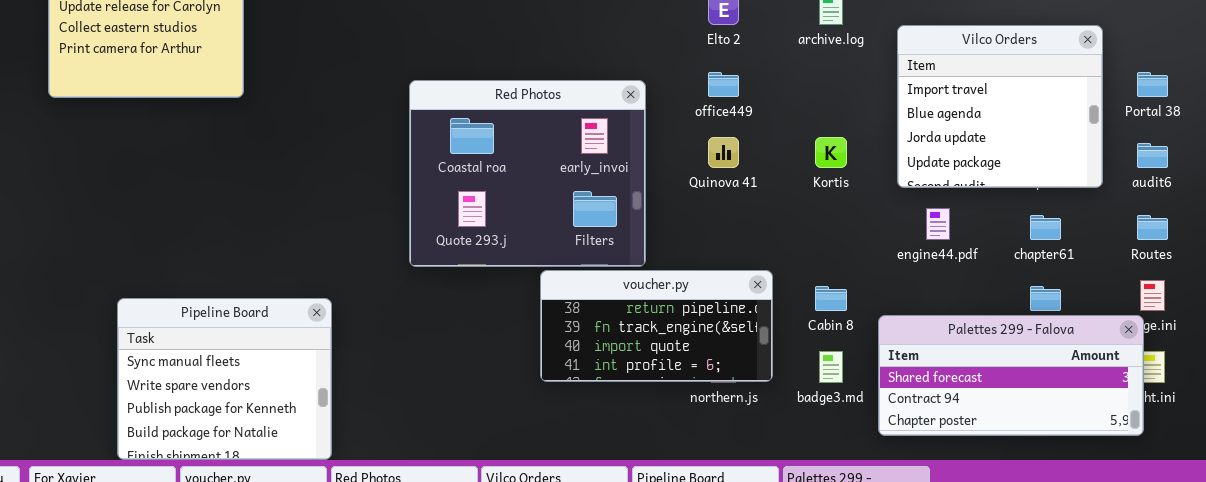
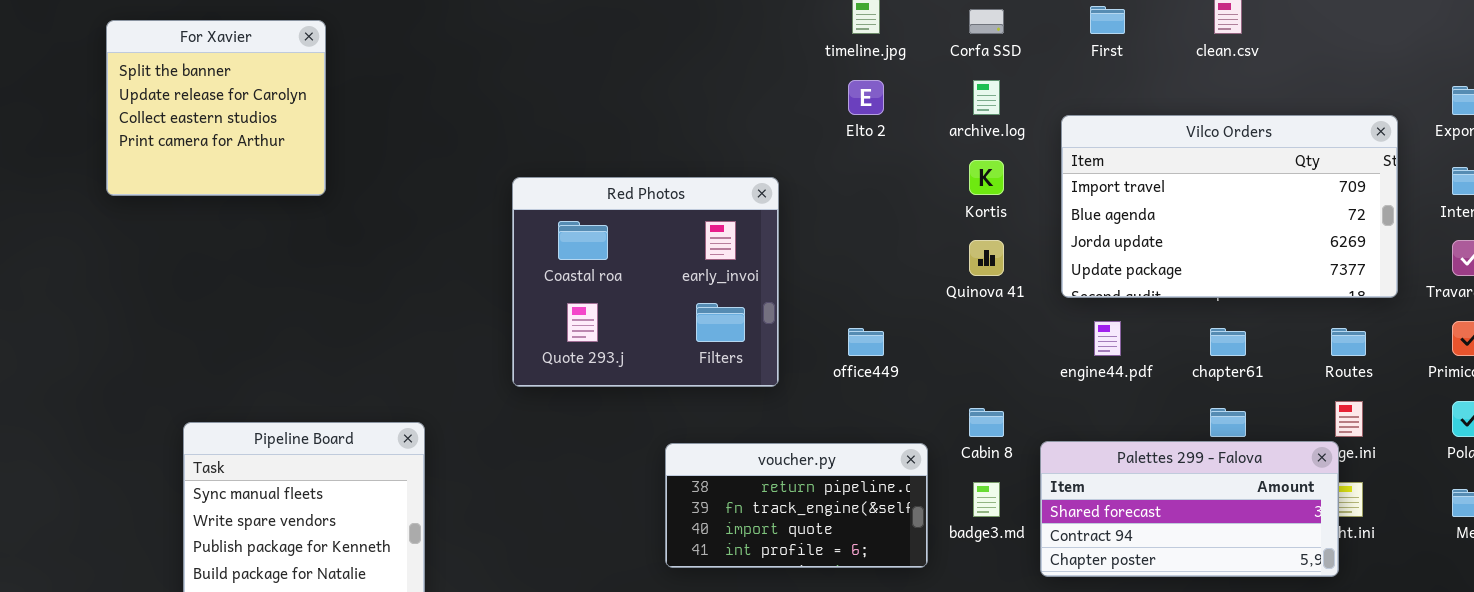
Vilco Orders: [897,25,1103,188] -> [1061,115,1398,298], resized
office449: [708,72,739,97] -> [848,328,884,356], moved
Quinova 41: [708,137,739,168] -> [969,240,1004,276], moved
Kortis: [815,137,847,168] -> [969,160,1004,195], moved
voucher.py: [540,270,773,382] -> [665,443,928,568], moved

